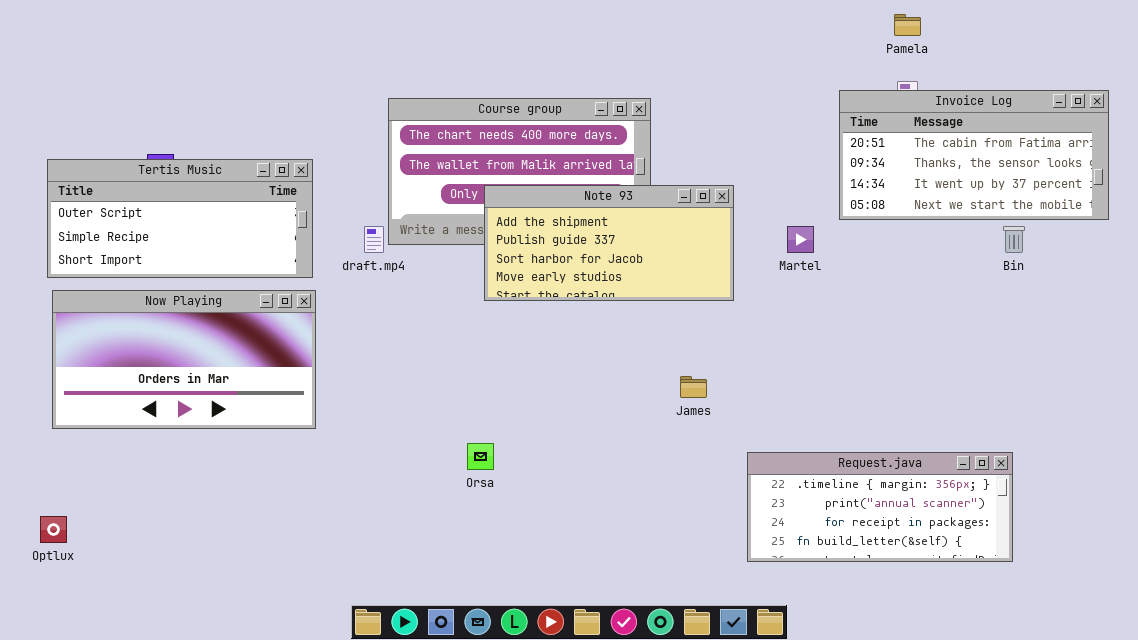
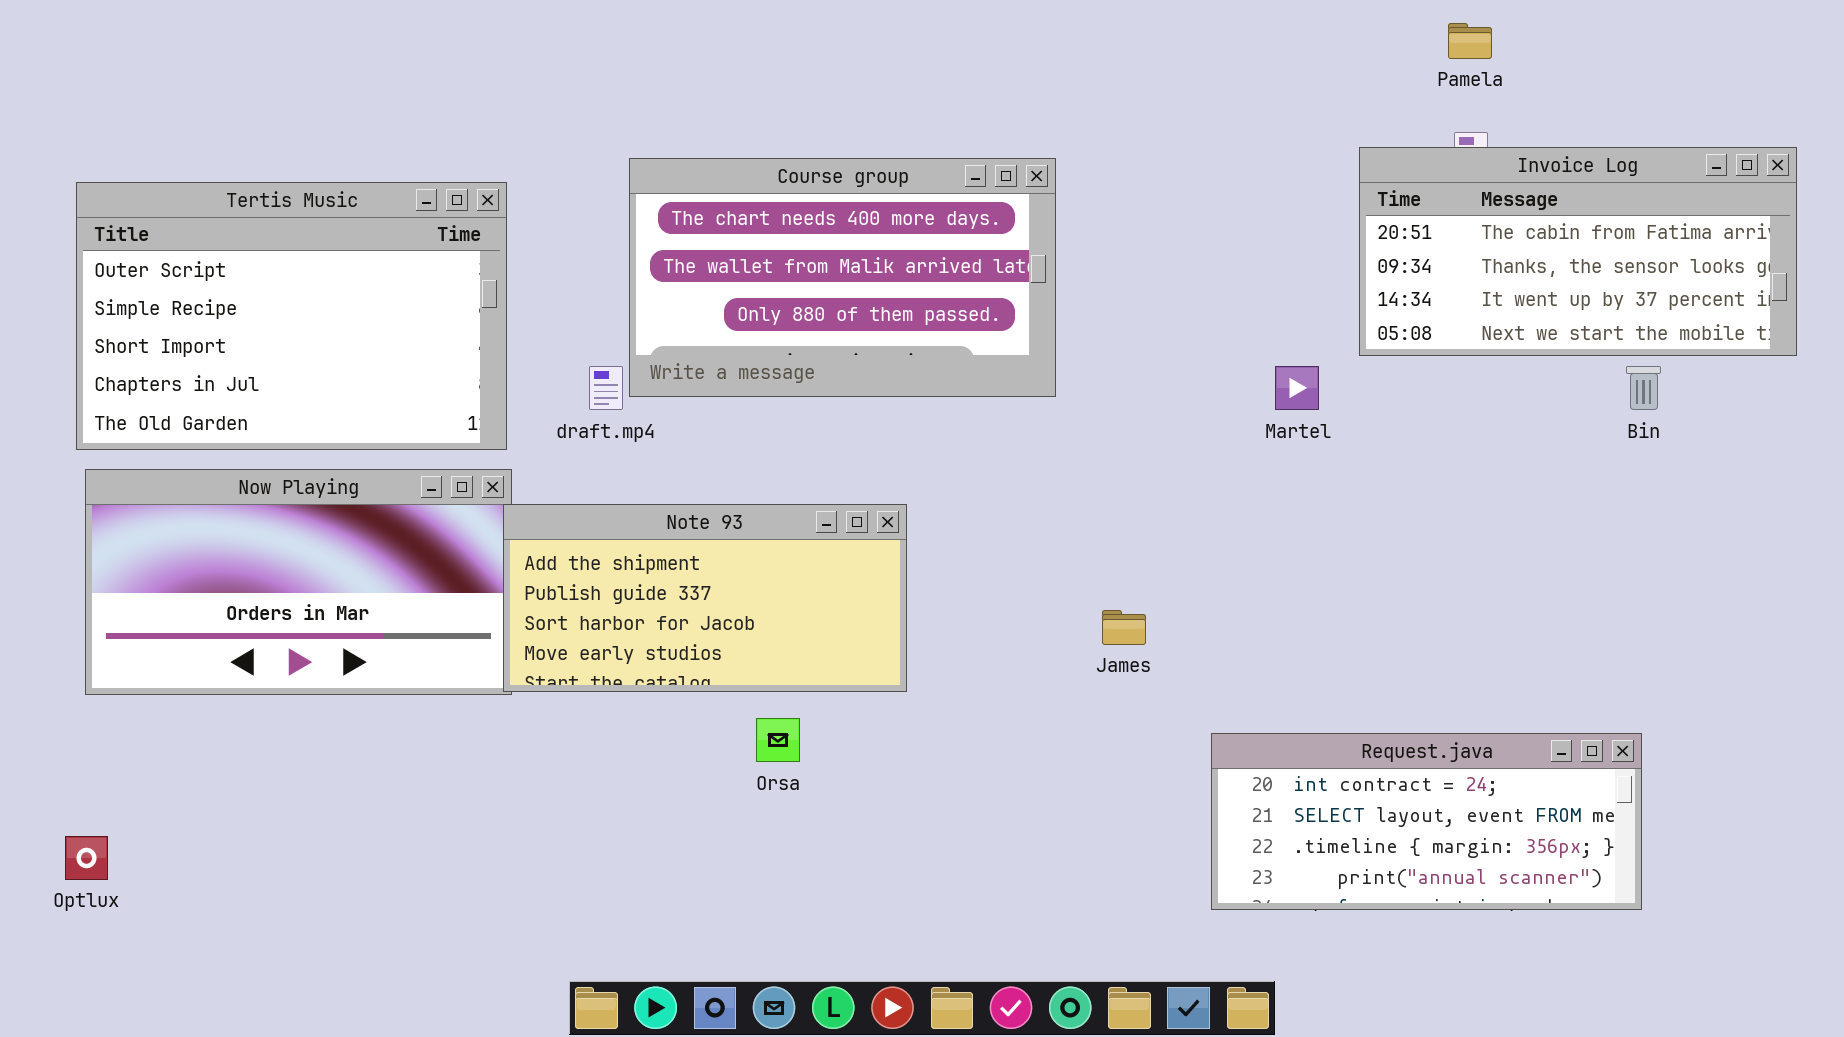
Tertis Music: [47,159,313,278] -> [76,182,507,450], resized
Note 93: [484,185,734,301] -> [503,504,907,692], moved
Request.java: [747,452,1013,562] -> [1211,733,1642,910], scrolled up 2 rows

